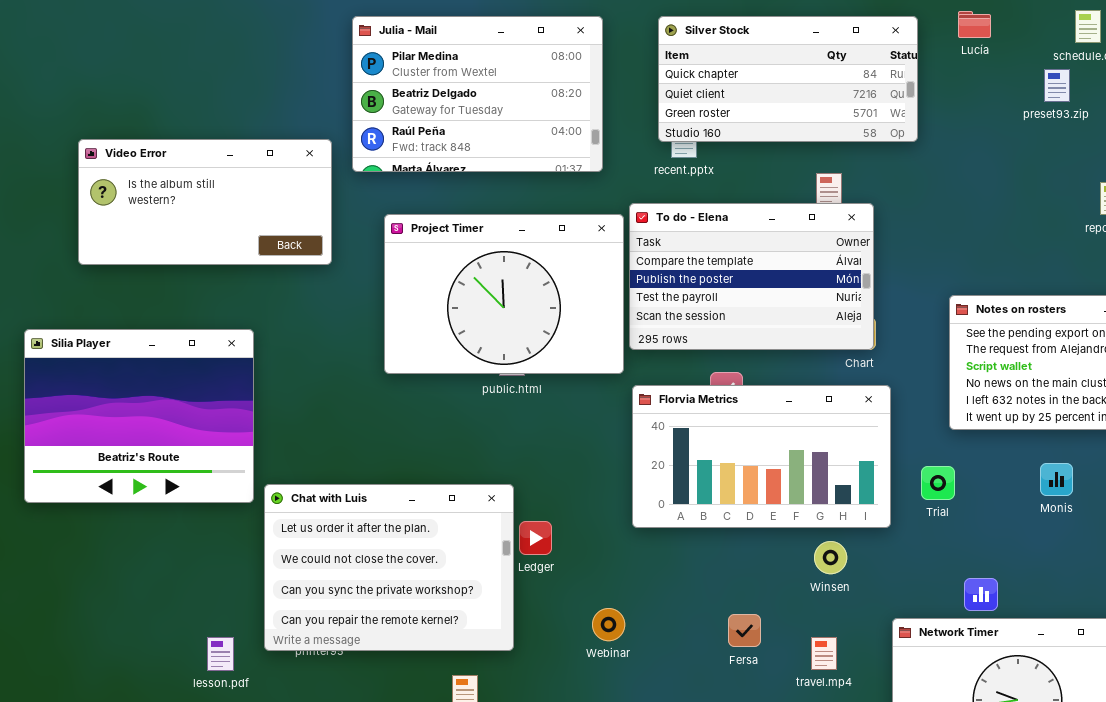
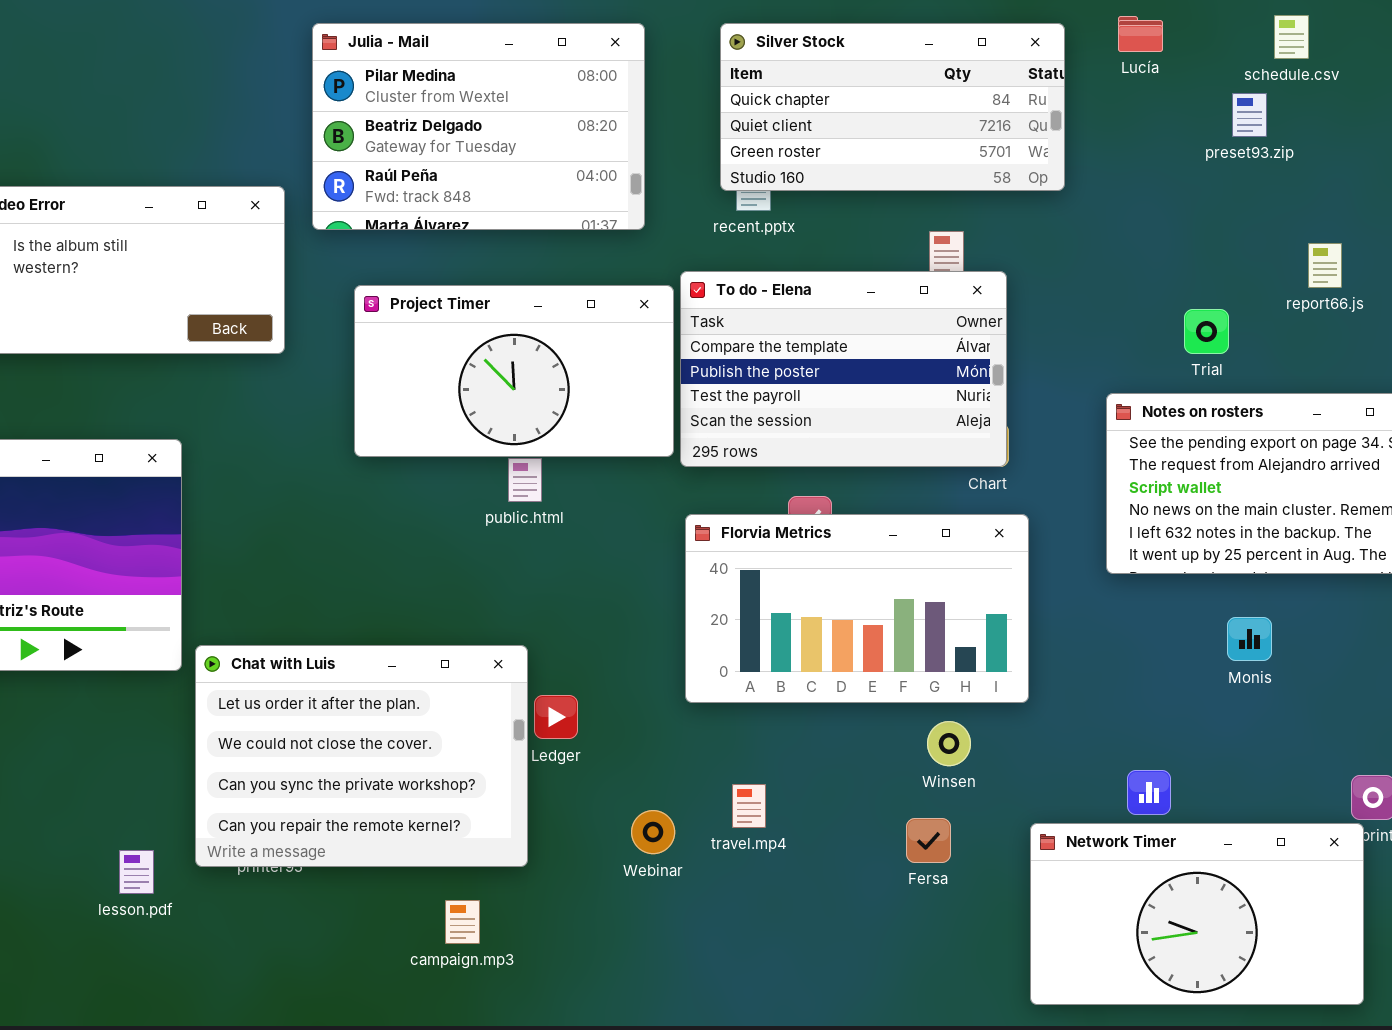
Project Timer: [384,214,624,374] -> [354,285,674,457], resized
Trial: [921,466,955,500] -> [1184,309,1229,354], moved
Fersa: [728,614,761,647] -> [906,818,951,863], moved
travel.mp4: [811,637,837,670] -> [732,784,766,828], moved

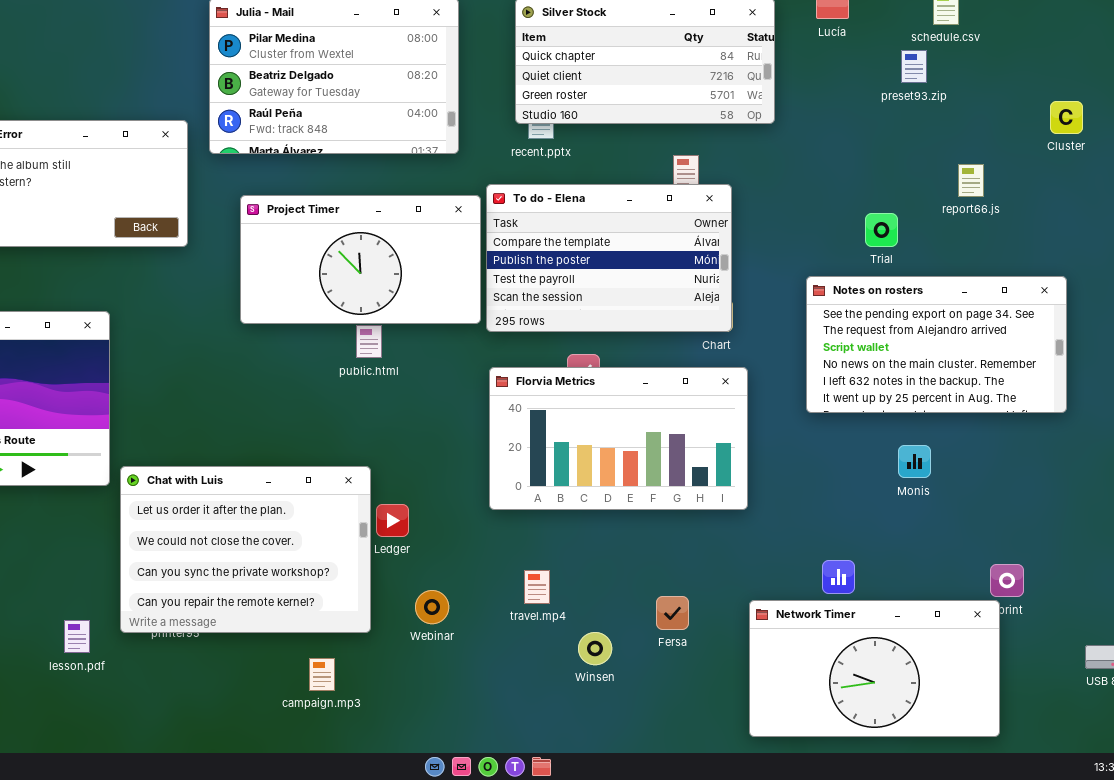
Winsen: [927,721,971,766] -> [578,632,612,665], moved
Webinar: [631,810,675,854] -> [415,590,449,624], moved

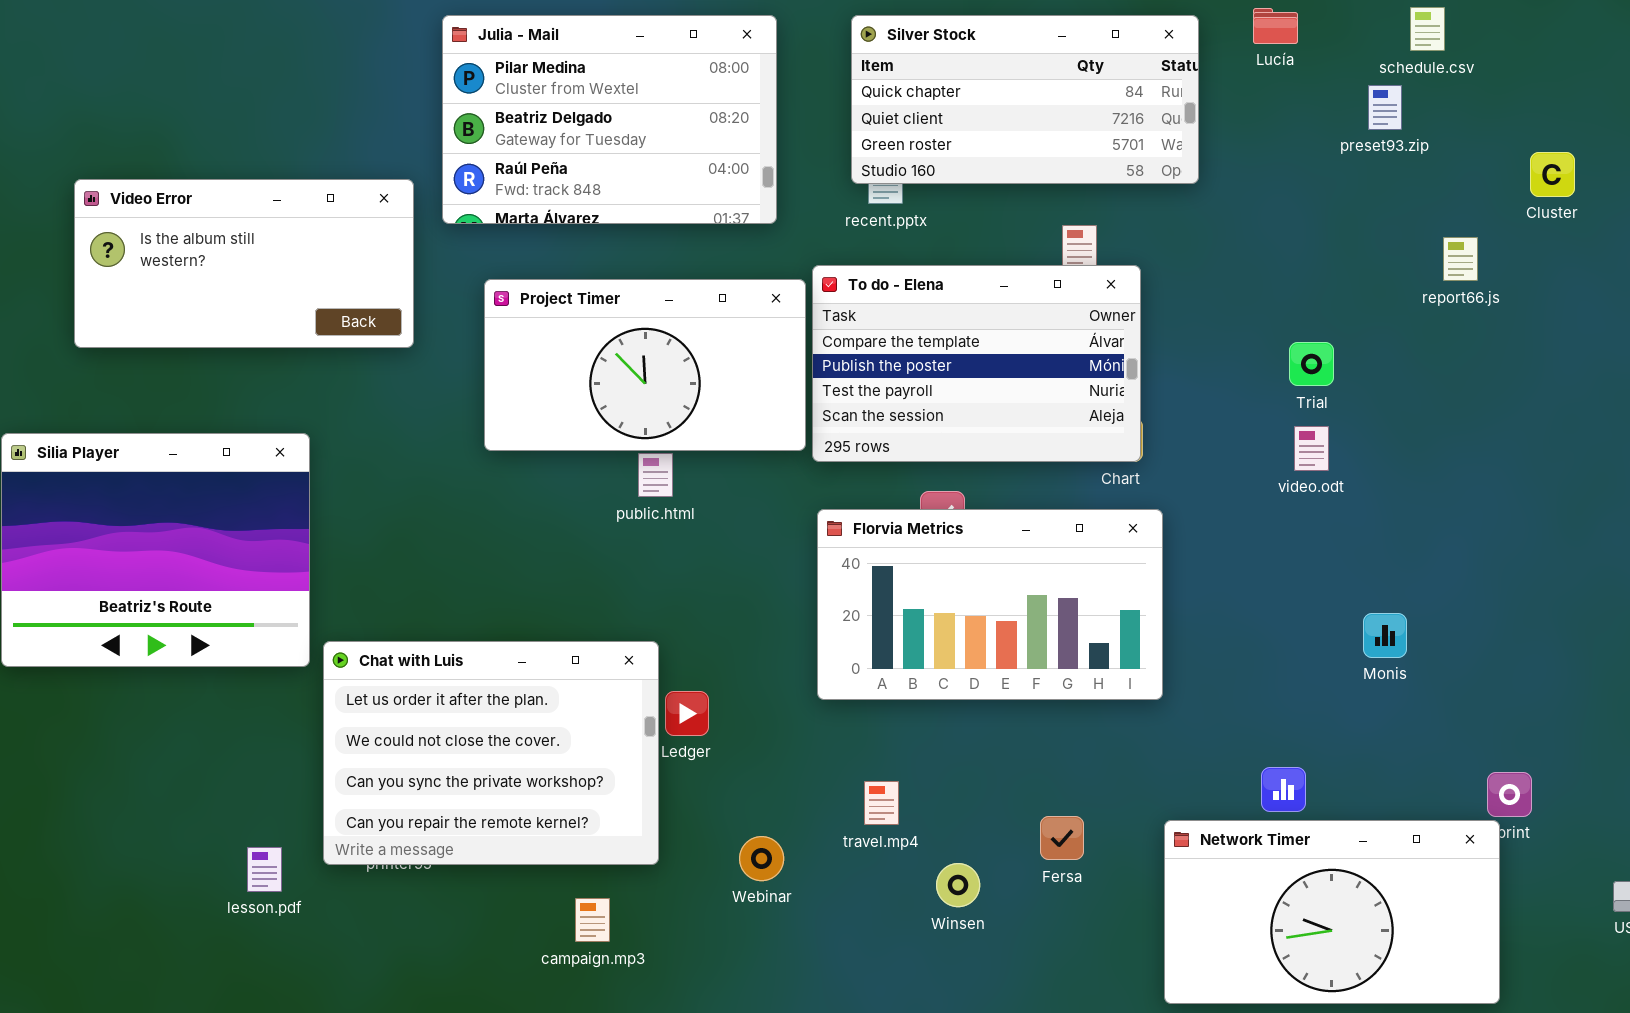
Cluster: [1050,101,1083,134] -> [1530,152,1575,197], moved
Trial: [865,213,898,247] -> [1289,342,1334,386], moved
Notes on rosters: [806,276,1067,413] -> none, closed
Webinar: [415,590,449,624] -> [739,836,784,881], moved

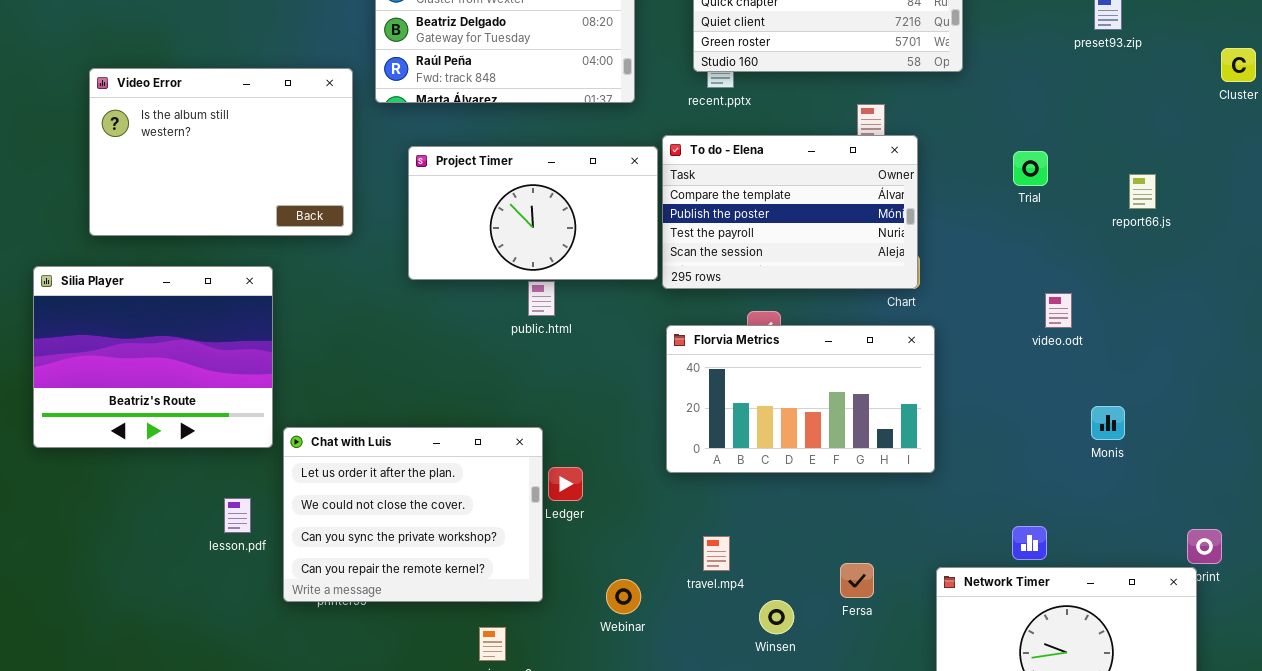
Video Error: [74,179,414,348] -> [89,68,353,236], resized
report66.js: [1443,237,1478,281] -> [1129,174,1156,209], moved
Trial: [1289,342,1334,386] -> [1013,151,1048,186], moved
video.odt: [1294,426,1329,471] -> [1045,293,1072,328], moved
lesson.pdf: [247,847,282,892] -> [224,498,251,533], moved

